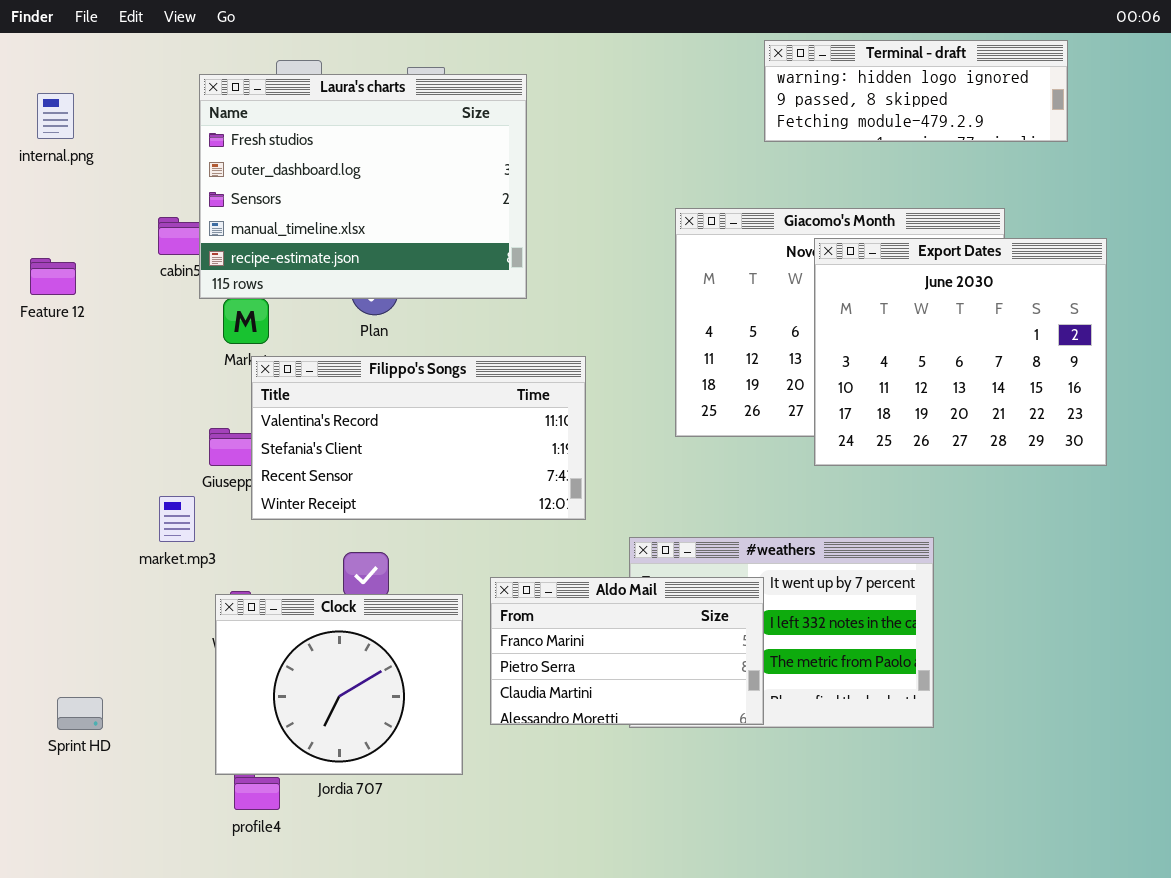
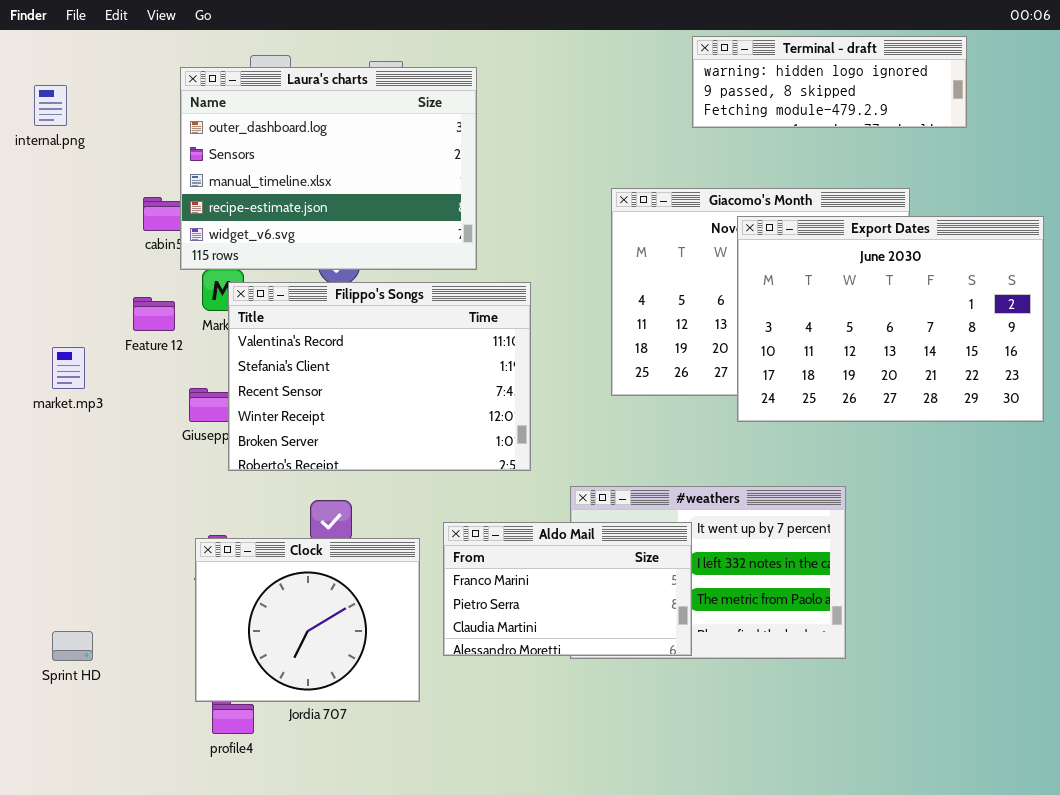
Laura's charts: [199,74,527,299] -> [180,67,477,270], scrolled down 1 row
Export Dates: [814,238,1107,466] -> [737,216,1044,422], resized
Feature 12: [30,258,76,295] -> [133,297,175,331], moved
Filippo's Songs: [251,356,586,520] -> [228,282,531,471], resized
market.mp3: [159,496,195,542] -> [52,347,85,389], moved

